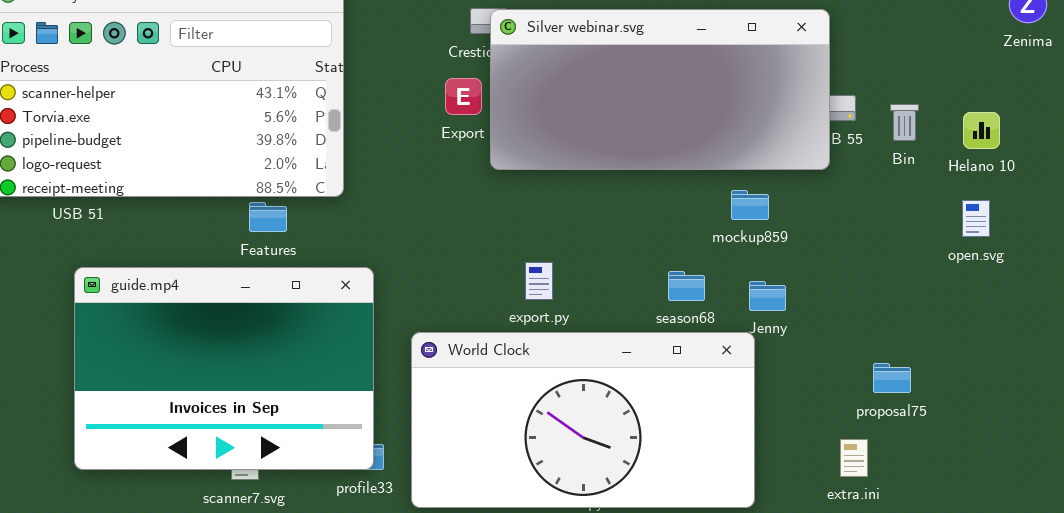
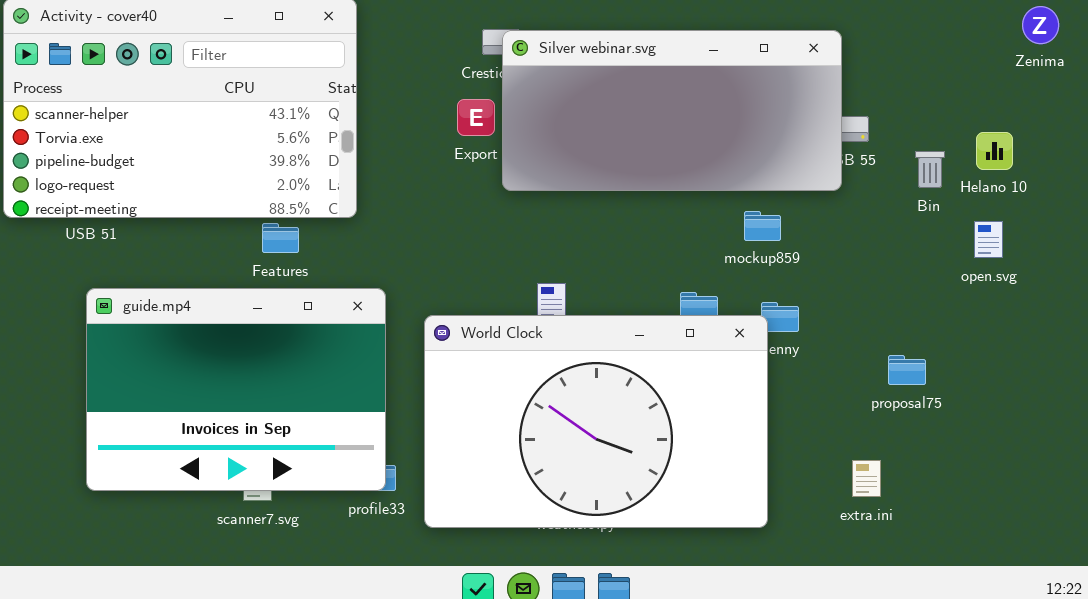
Bin: [890,104,919,141] -> [915,151,945,188], moved
World Clock: [411,332,755,508] -> [424,315,768,528], resized
proposal75: [873,363,911,393] -> [888,355,926,385], moved

